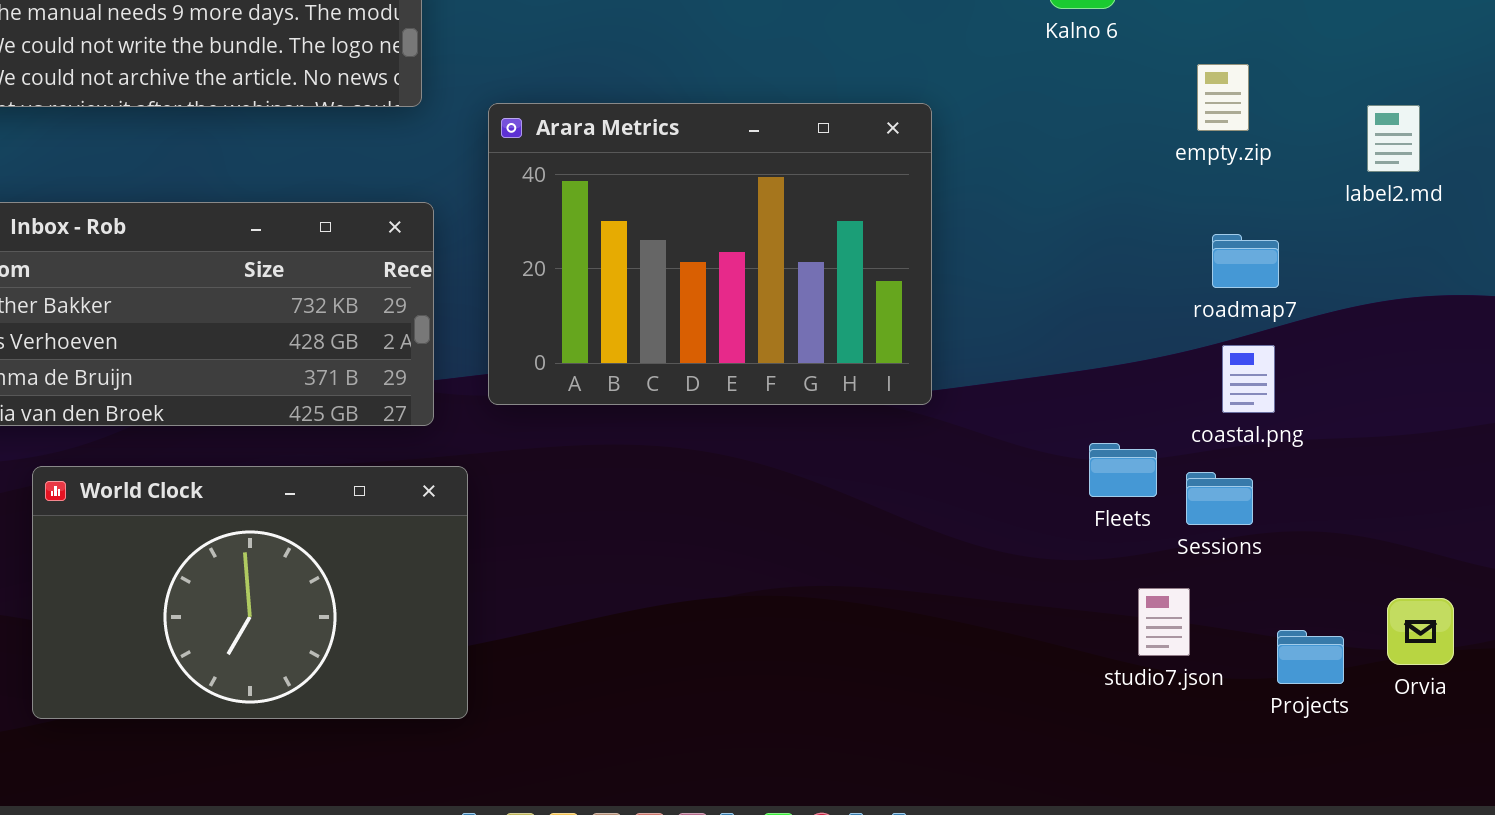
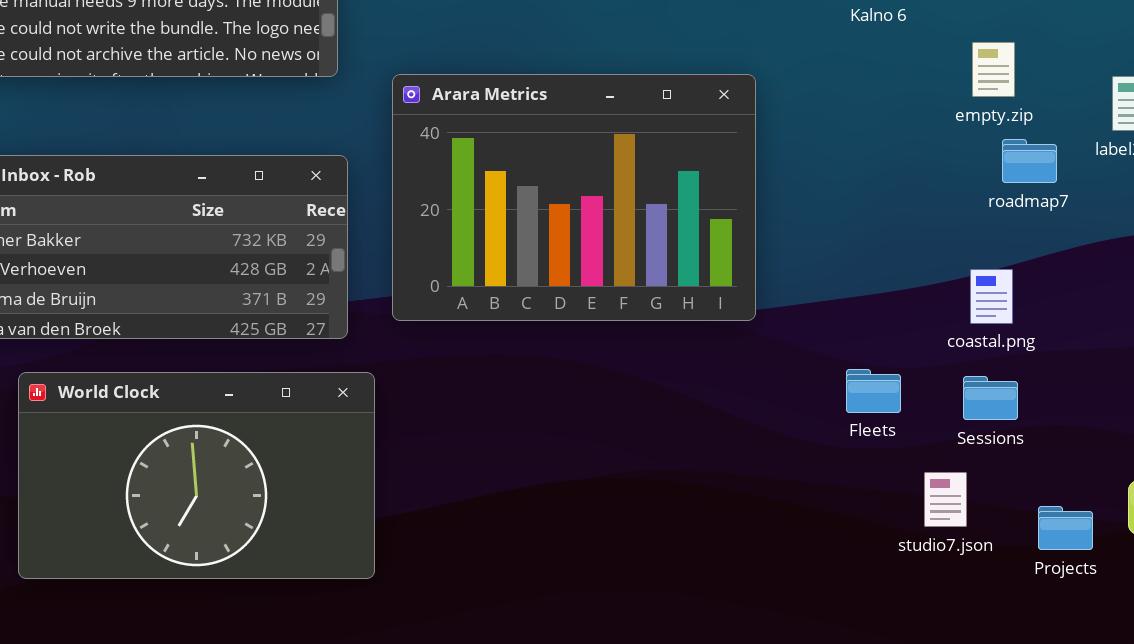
roadmap7: [1212,234,1279,288] -> [1002,139,1057,183], moved
coastal.png: [1222,345,1275,413] -> [970,269,1013,324], moved
Fleets: [1089,443,1157,497] -> [846,369,901,413], moved

